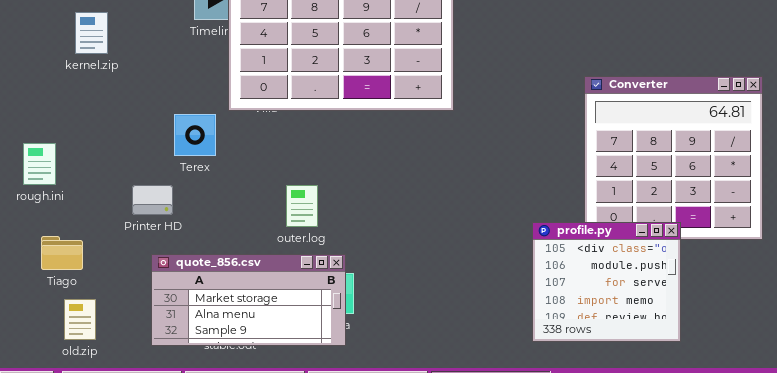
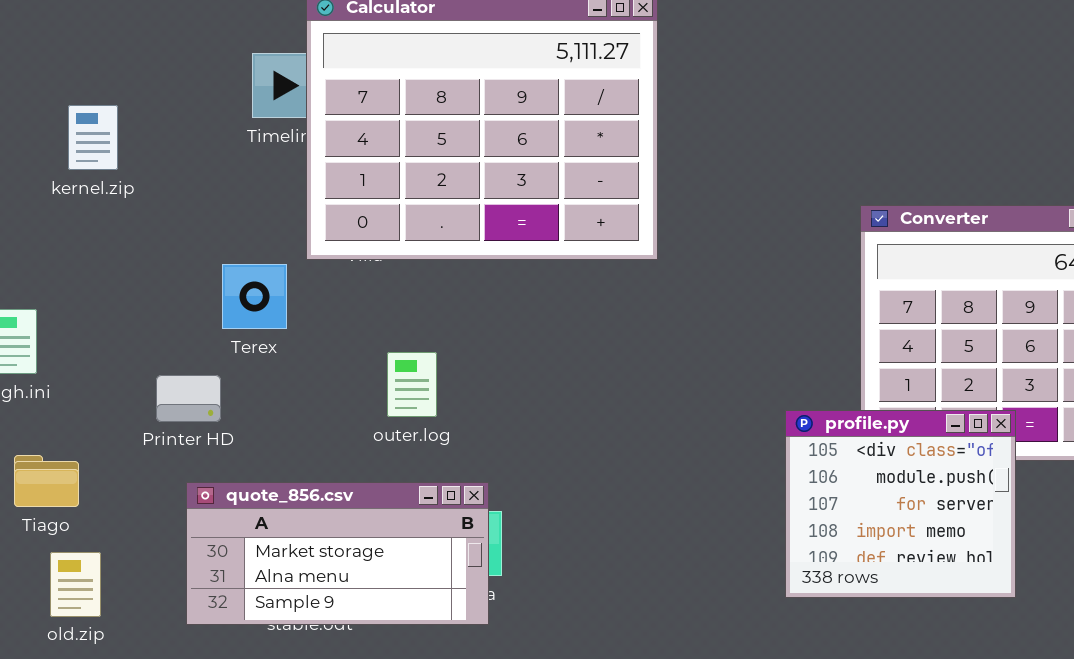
outer.log: [286,185,318,227] -> [387,352,437,417], moved
profile.py: [532,222,681,342] -> [785,410,1016,598], moved

